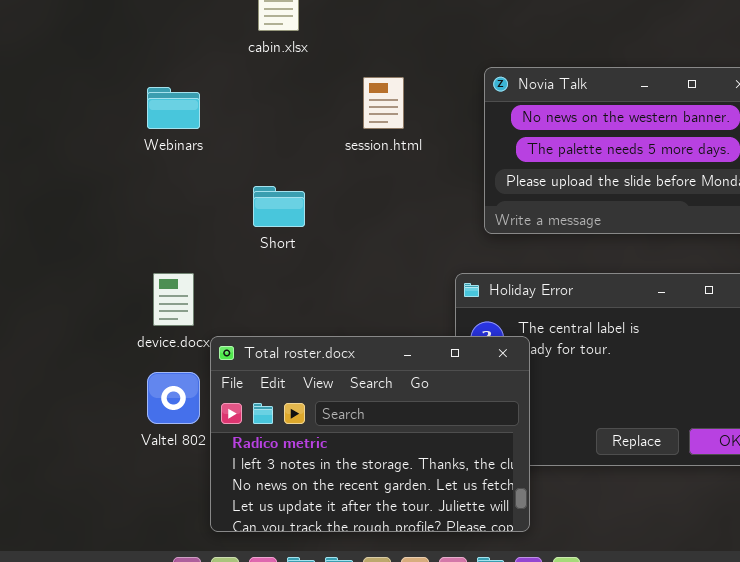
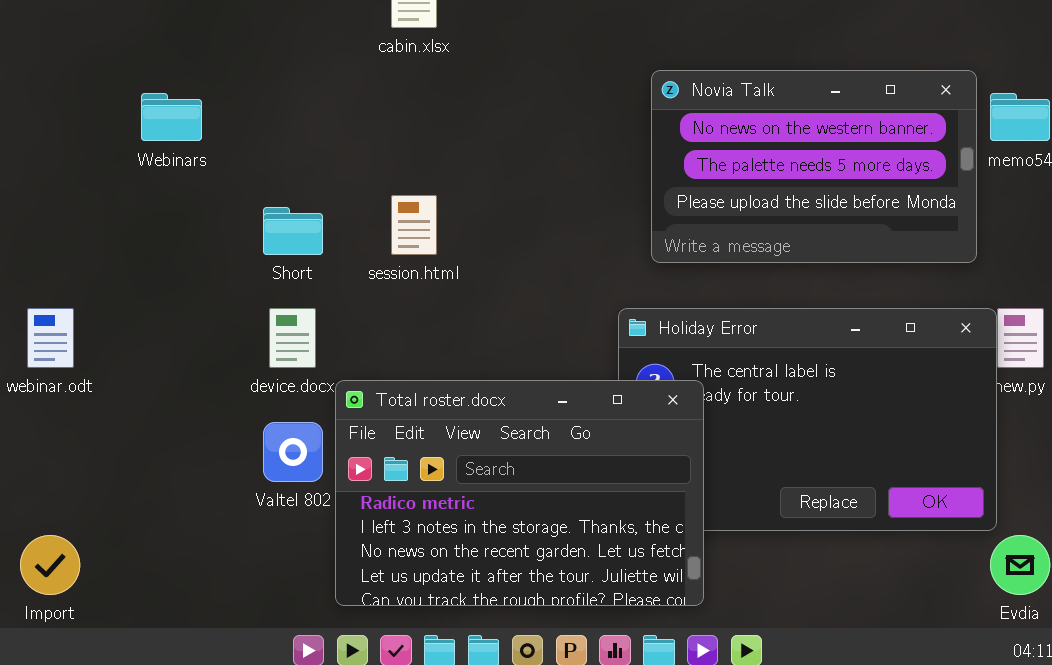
session.html: [363,77,404,129] -> [391,195,437,255], moved
Webinars: [147,87,200,129] -> [141,93,202,141], moved
Short: [253,186,305,227] -> [263,207,323,255], moved

